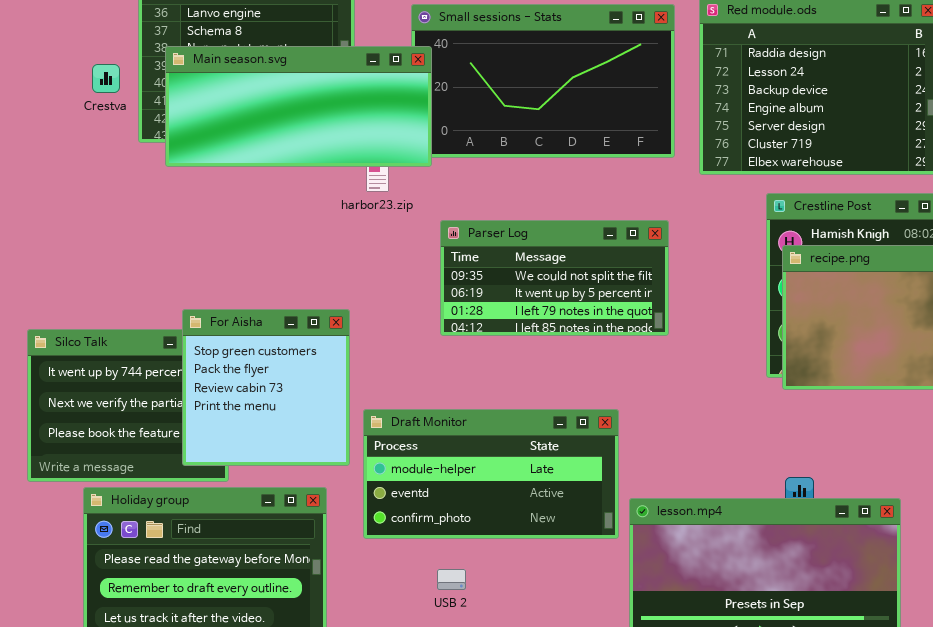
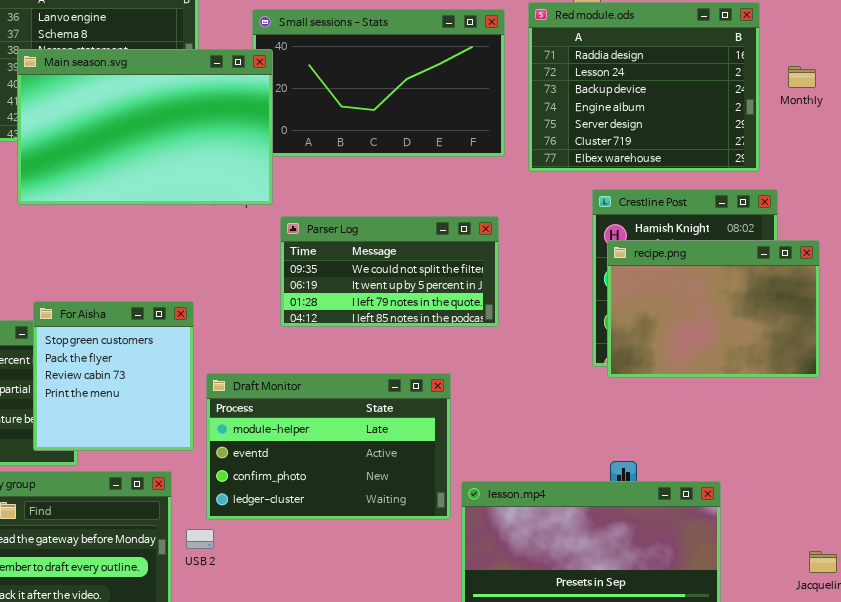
Main season.svg: [165,46,432,167] -> [17,49,273,205], resized
Draft Monitor: [363,409,619,539] -> [206,373,451,520], resized
USB 2: [437,569,466,590] -> [186,529,214,549], moved

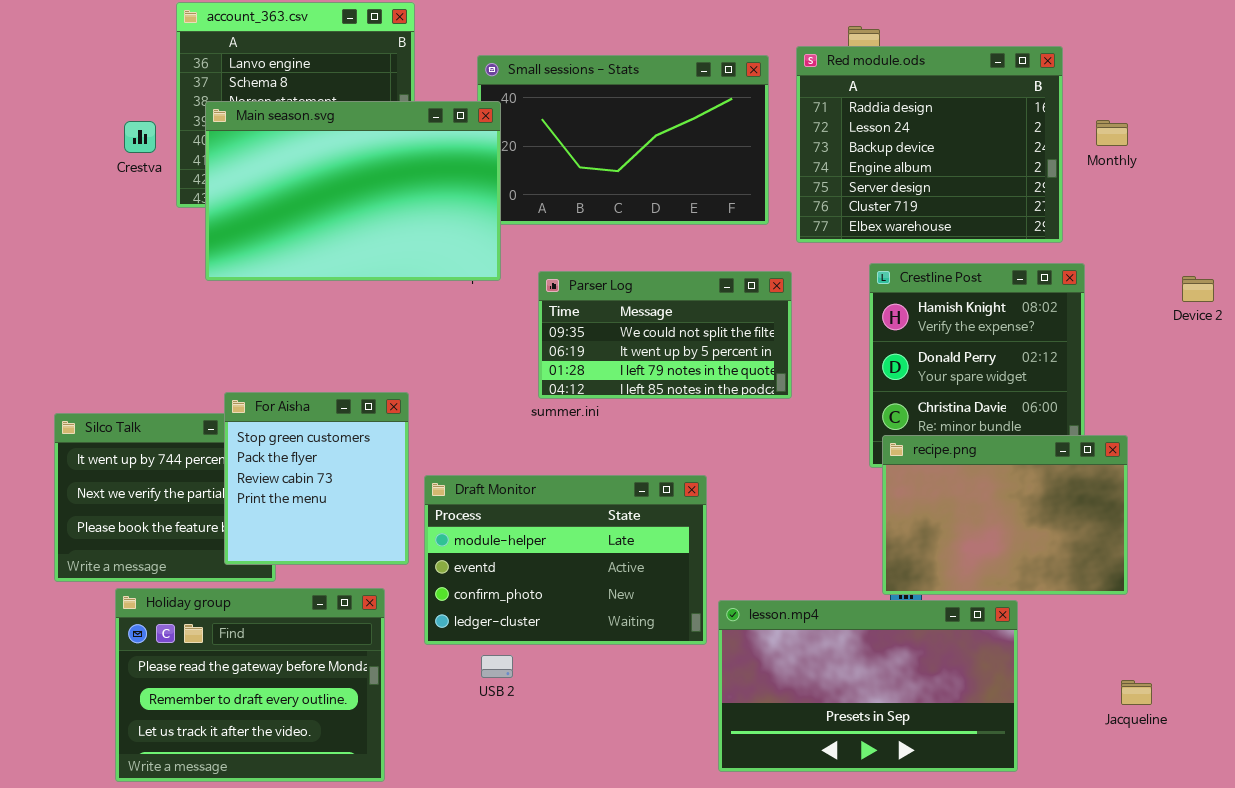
Parser Log: [280,216,499,327] -> [538,271,792,399], moved
recipe.png: [607,240,820,378] -> [882,435,1128,595], moved
USB 2: [186,529,214,549] -> [481,655,513,678], moved

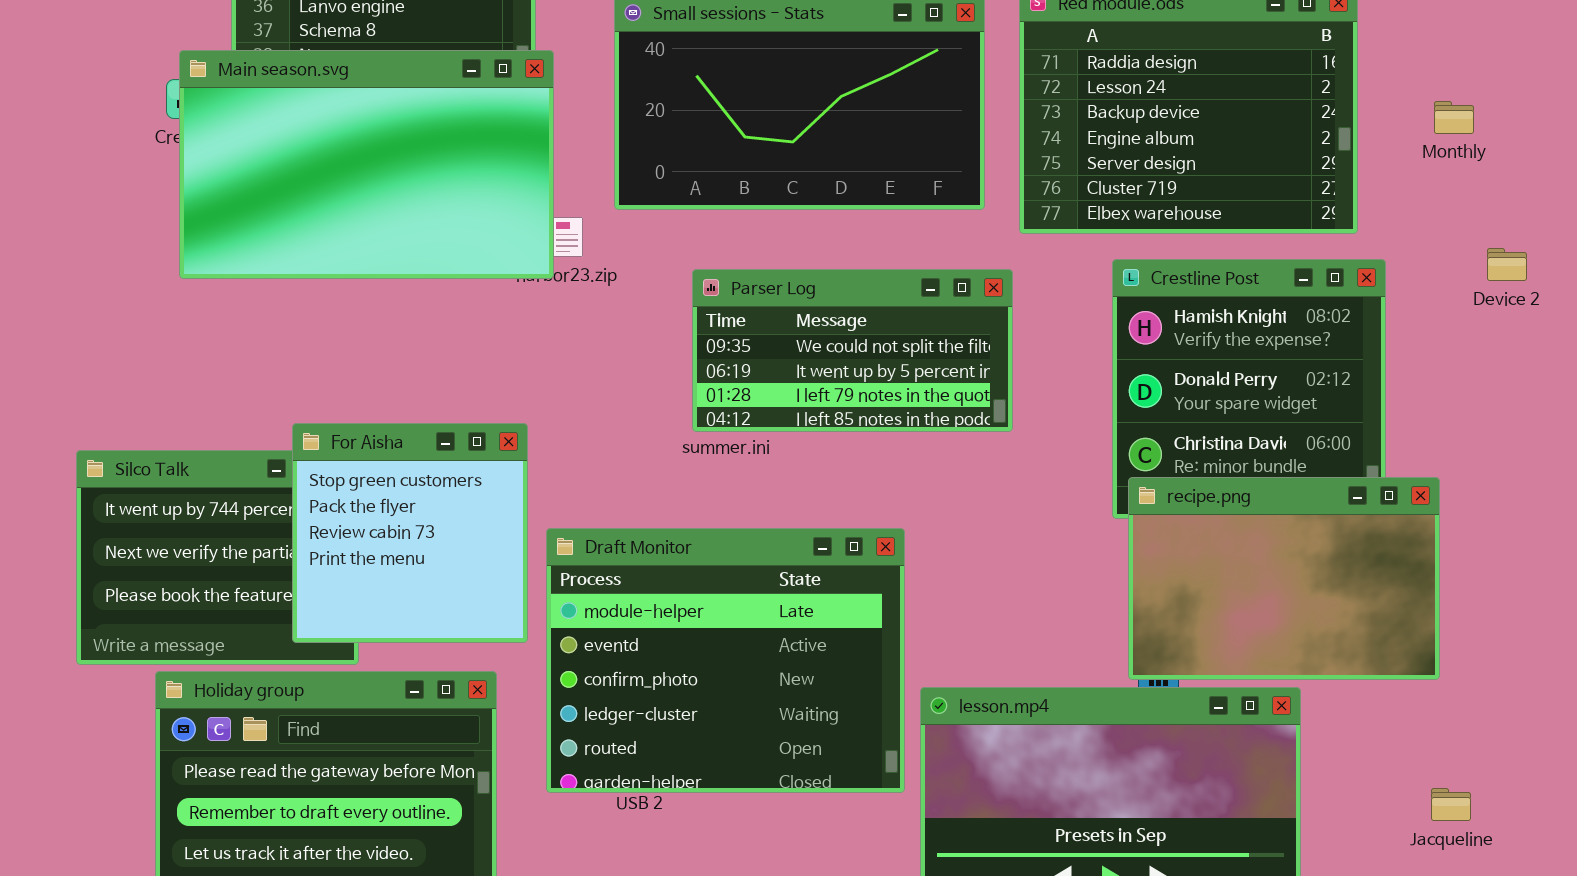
Main season.svg: [205,101,501,281] -> [179,50,554,279], moved
Monthly: [1096,120,1128,146] -> [1434,101,1474,134], moved
Device 2: [1182,276,1214,302] -> [1487,248,1527,281], moved
Draft Monitor: [424,475,707,645] -> [546,528,905,793], resized

